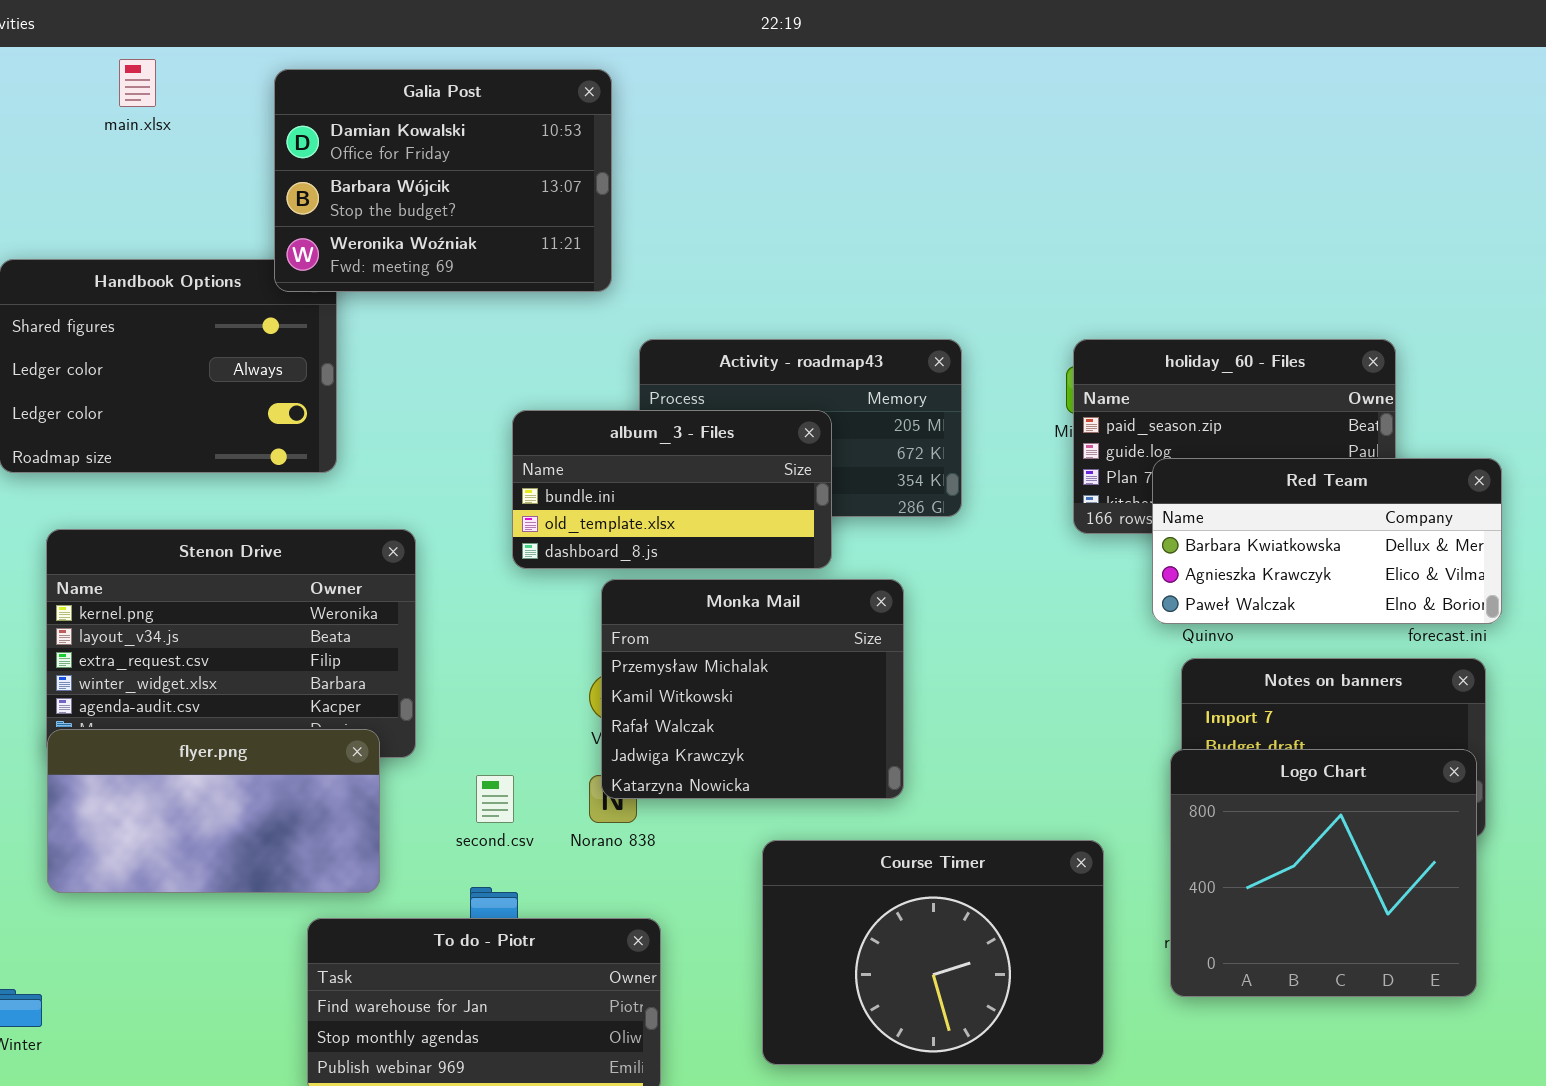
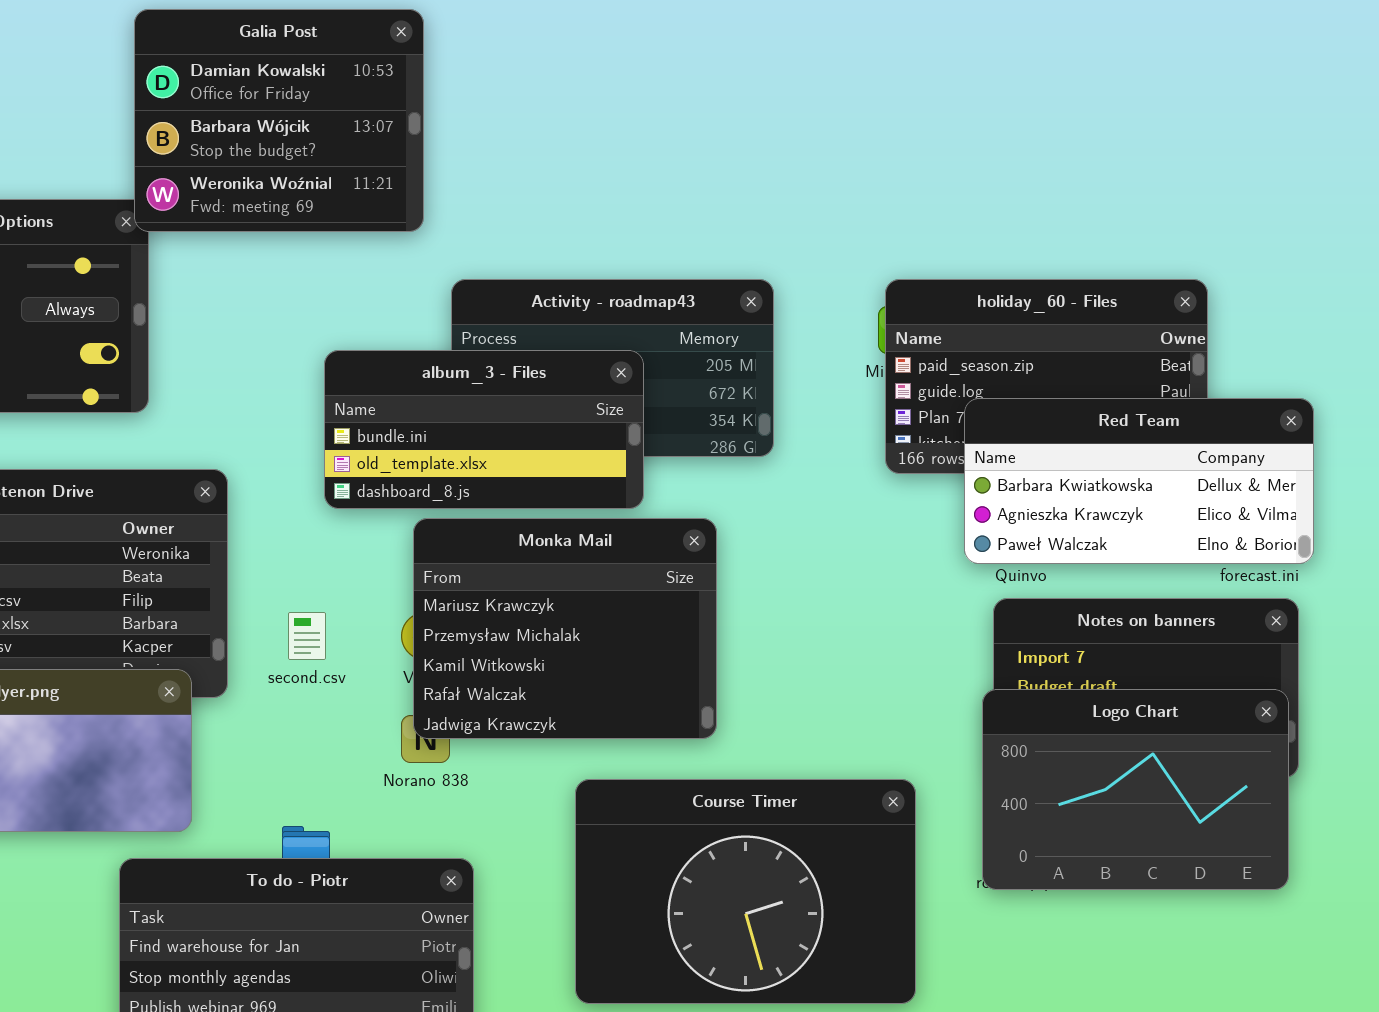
Galia Post: [274,69,612,292] -> [134,9,424,232], resized
Monka Mail: [601,579,904,799] -> [413,518,717,739], scrolled up 1 row
Logo Chart: [1170,749,1477,997] -> [982,689,1289,890], resized
second.csv: [476,775,514,823] -> [288,612,326,660], moved

